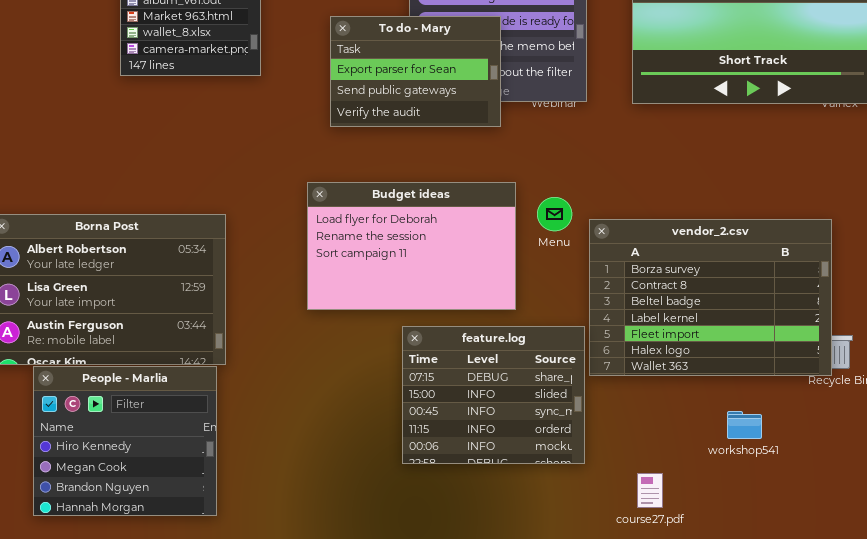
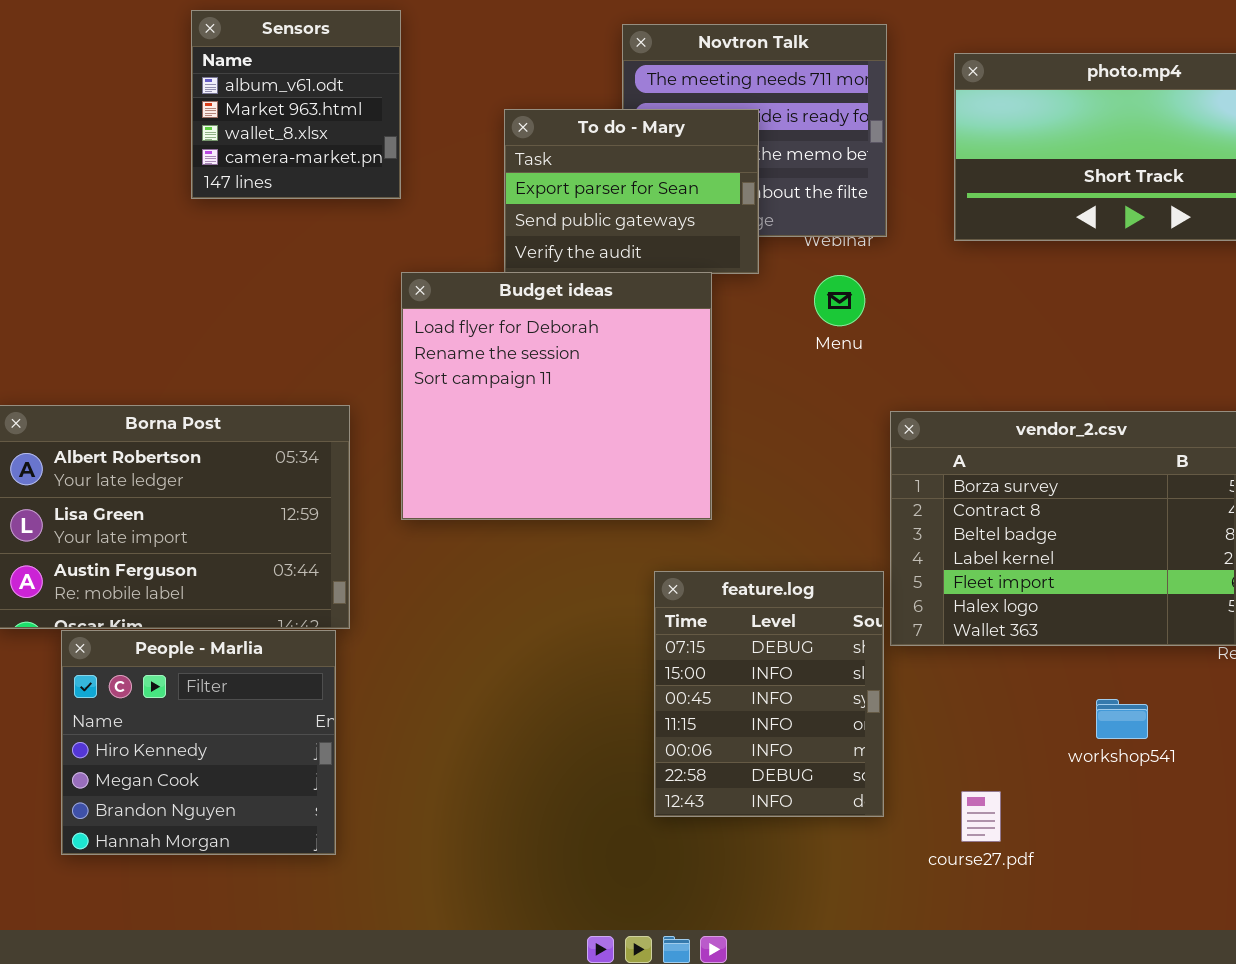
Budget ideas: [307,182,516,310] -> [401,272,712,520], moved, resized
Menu: [537,197,572,231] -> [814,275,865,326], moved
feature.log: [402,326,585,464] -> [654,571,884,817], resized

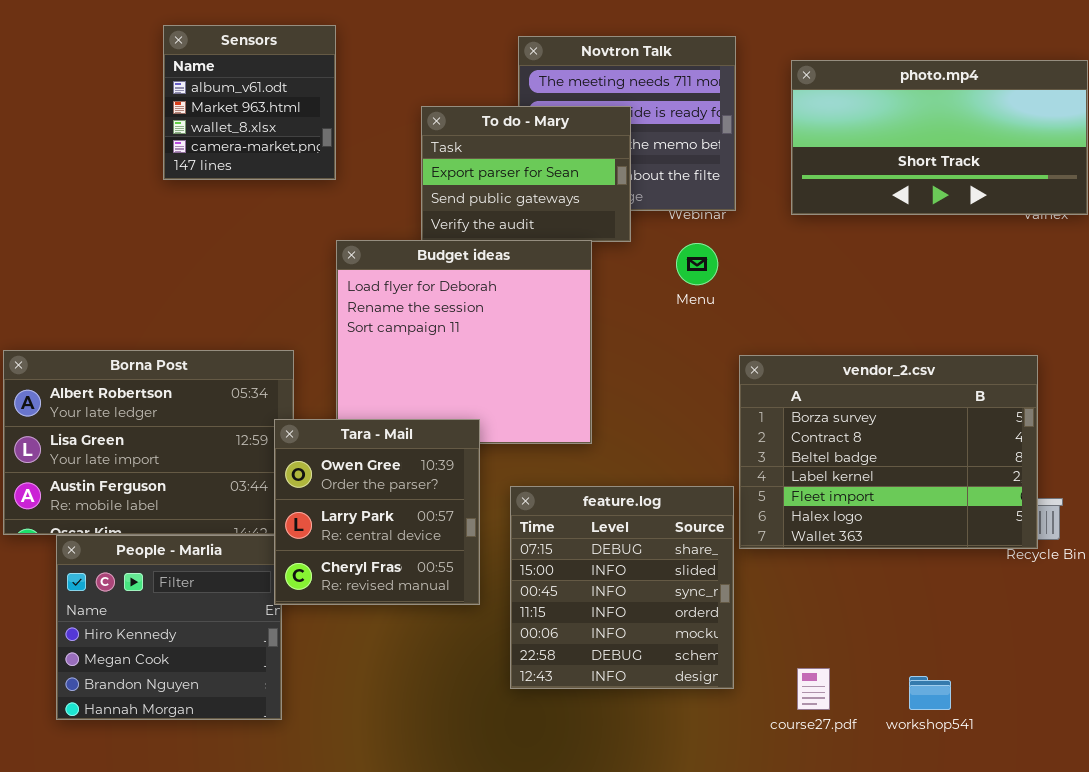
Tara - Mail: none -> [274,419,480,605], opened
feature.log: [654,571,884,817] -> [510,486,734,689], resized
workshop541: [1096,699,1148,739] -> [909,676,951,710], moved

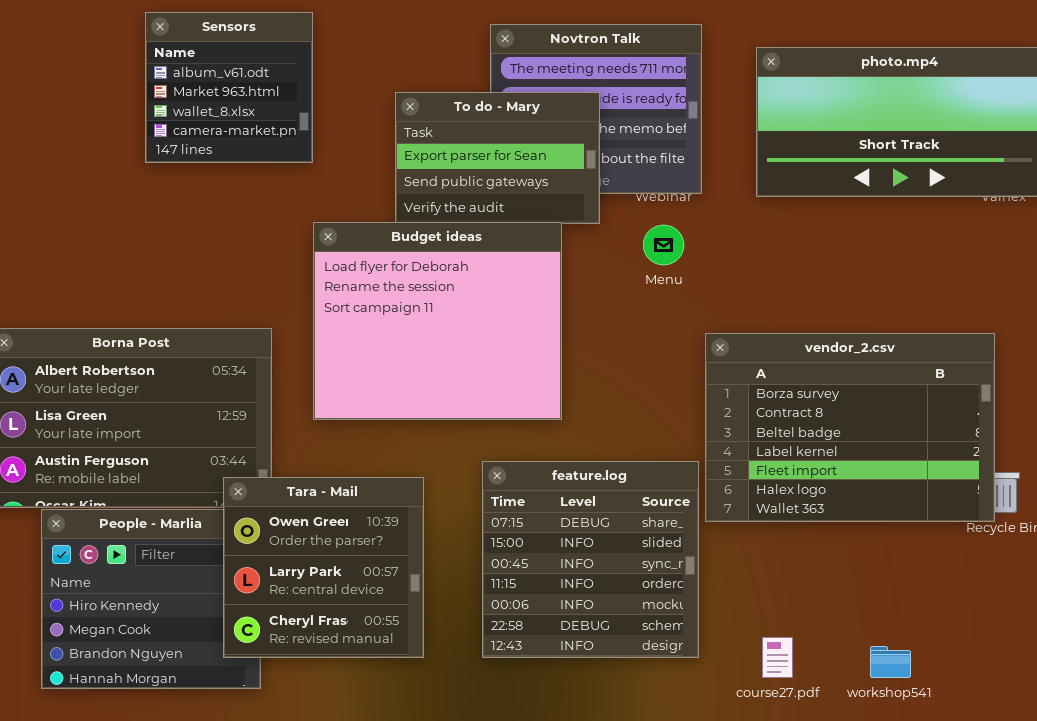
Tara - Mail: [274,419,480,605] -> [223,477,424,658], moved

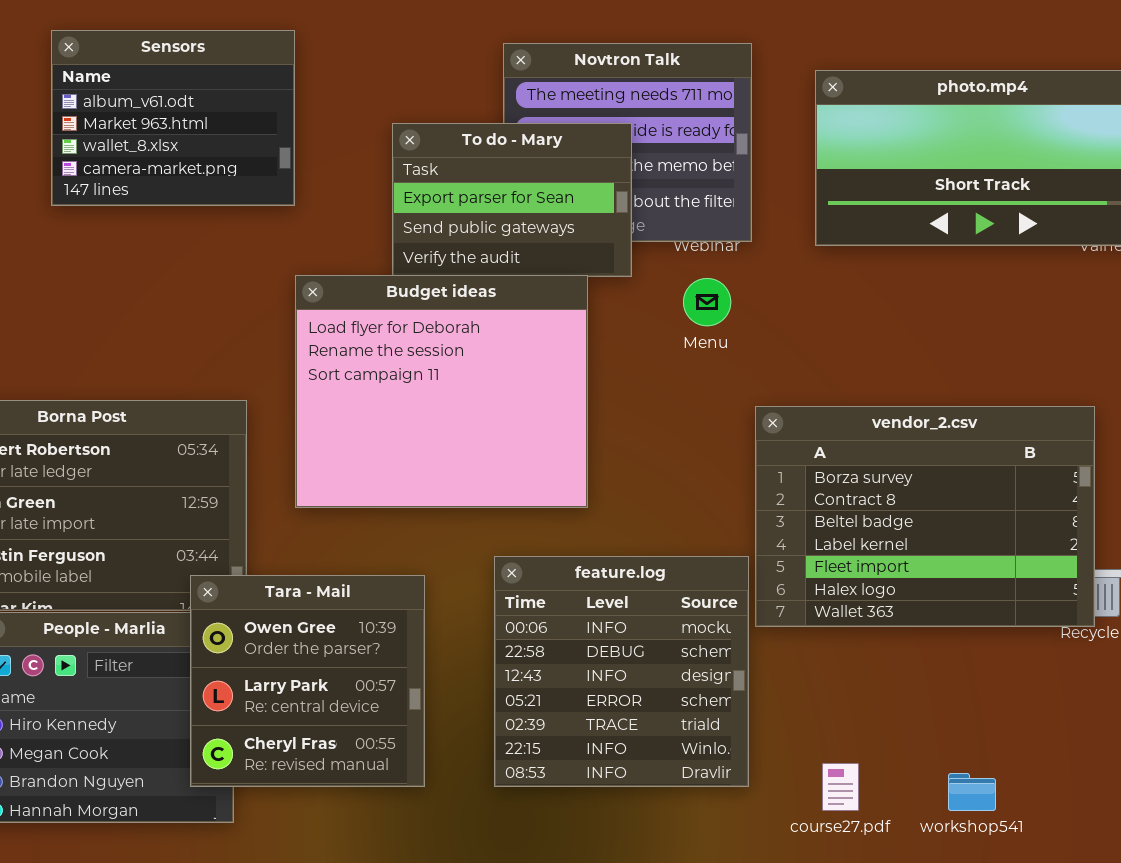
Sensors: [145,12,313,163] -> [51,30,295,206], resized
feature.log: [482,461,699,658] -> [494,556,749,787], scrolled down 4 rows

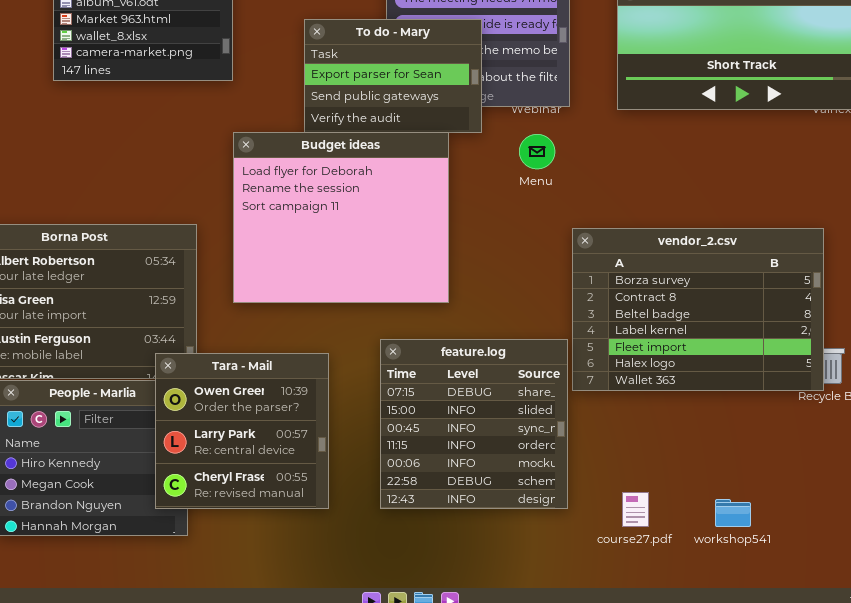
feature.log: [494,556,749,787] -> [380,339,568,509], scrolled up 4 rows

